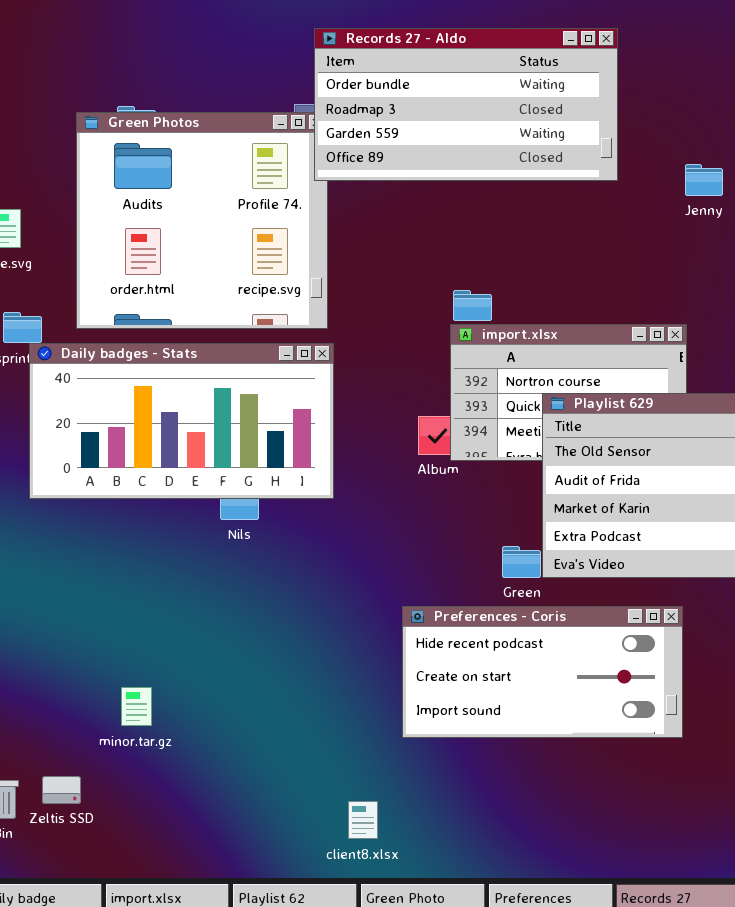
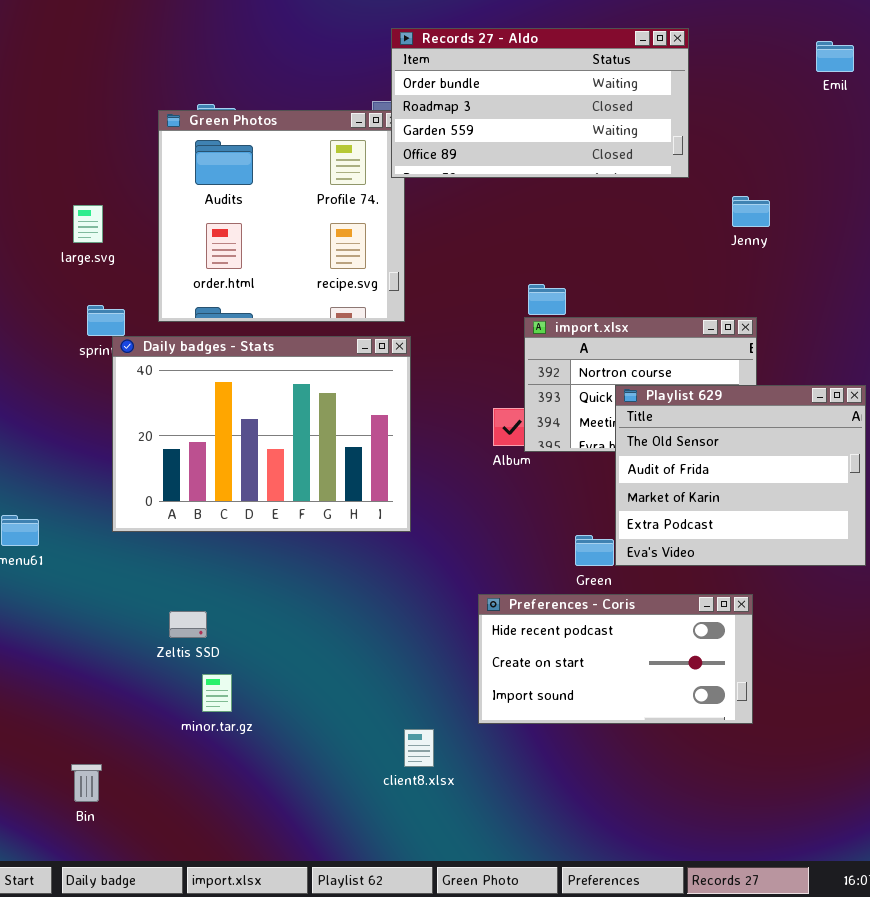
Jenny: [685,164,723,196] -> [732,196,770,227], moved
Daily badges - Stats: [29,343,334,499] -> [112,336,411,532], resized
Zeltis SSD: [42,776,81,804] -> [169,611,207,638], moved
client8.xlsx: [348,801,378,839] -> [404,729,434,767], moved

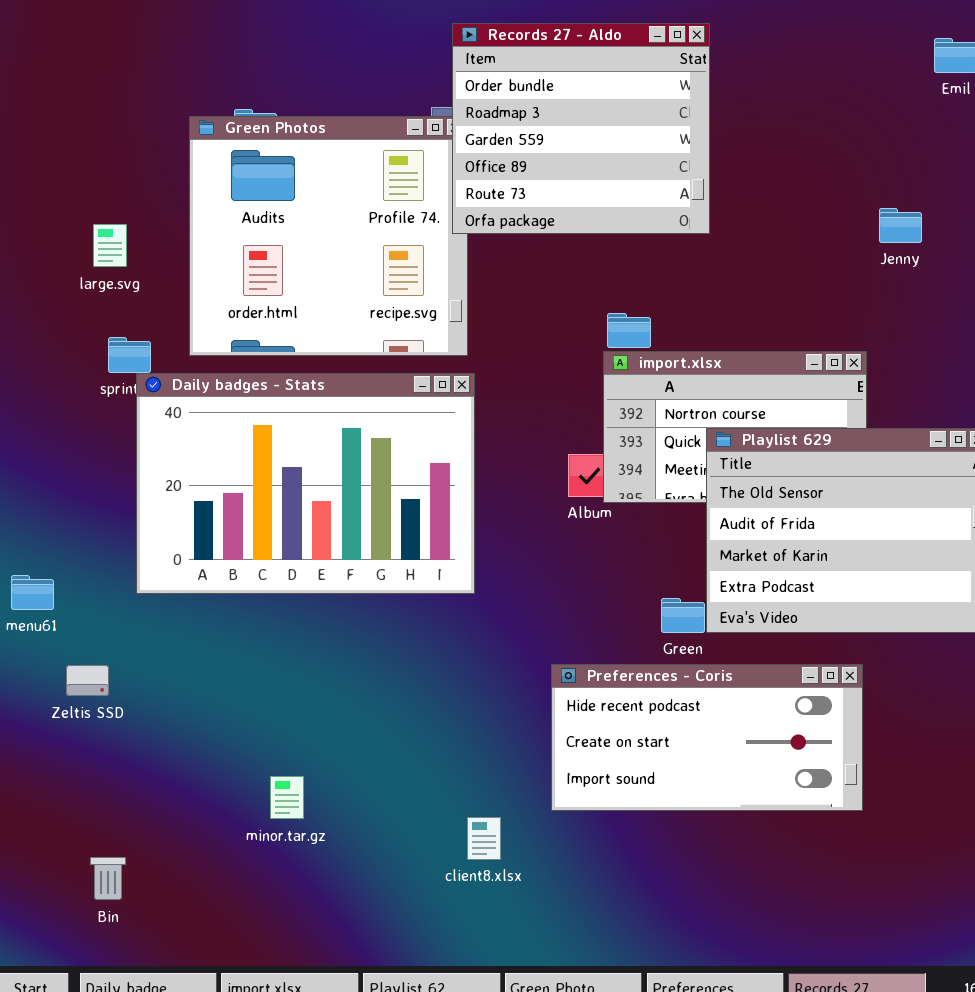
Records 27 - Aldo: [391,28,689,178] -> [452,23,710,234], resized
Jenny: [732,196,770,227] -> [879,208,922,243], moved
Zeltis SSD: [169,611,207,638] -> [66,665,109,696], moved
minor.tar.gz: [202,674,232,712] -> [270,776,304,819], moved

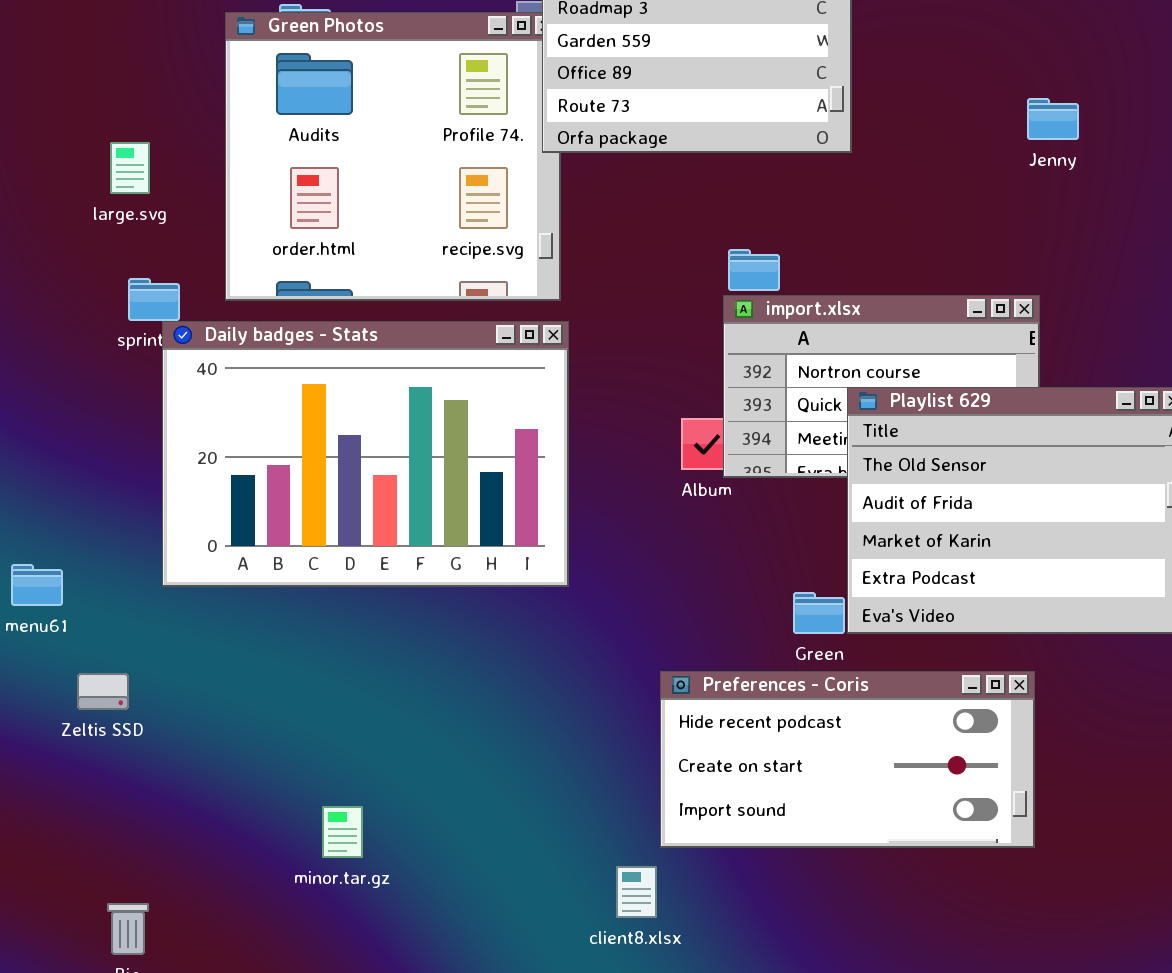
Jenny: [879,208,922,243] -> [1027,98,1079,140], moved
client8.xlsx: [467,817,501,860] -> [616,866,657,918], moved

